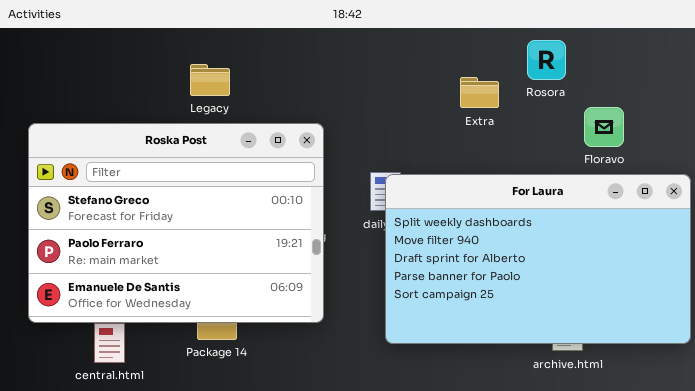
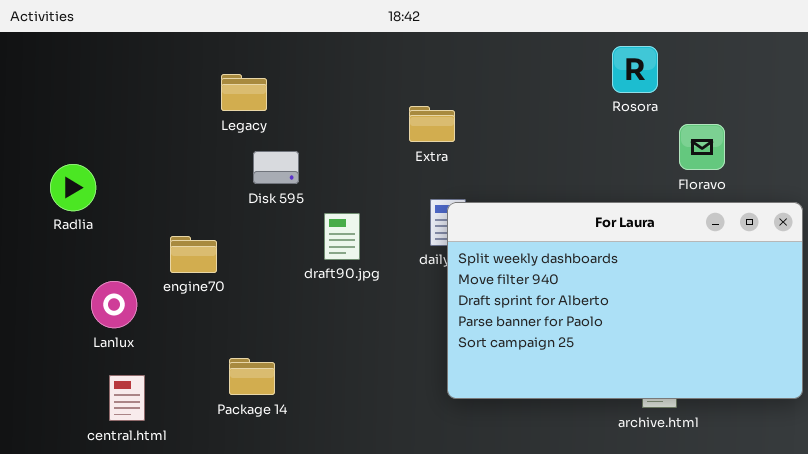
Extra: [460,77,499,108] -> [409,106,455,142], moved
Roska Post: [28,123,324,323] -> none, closed

